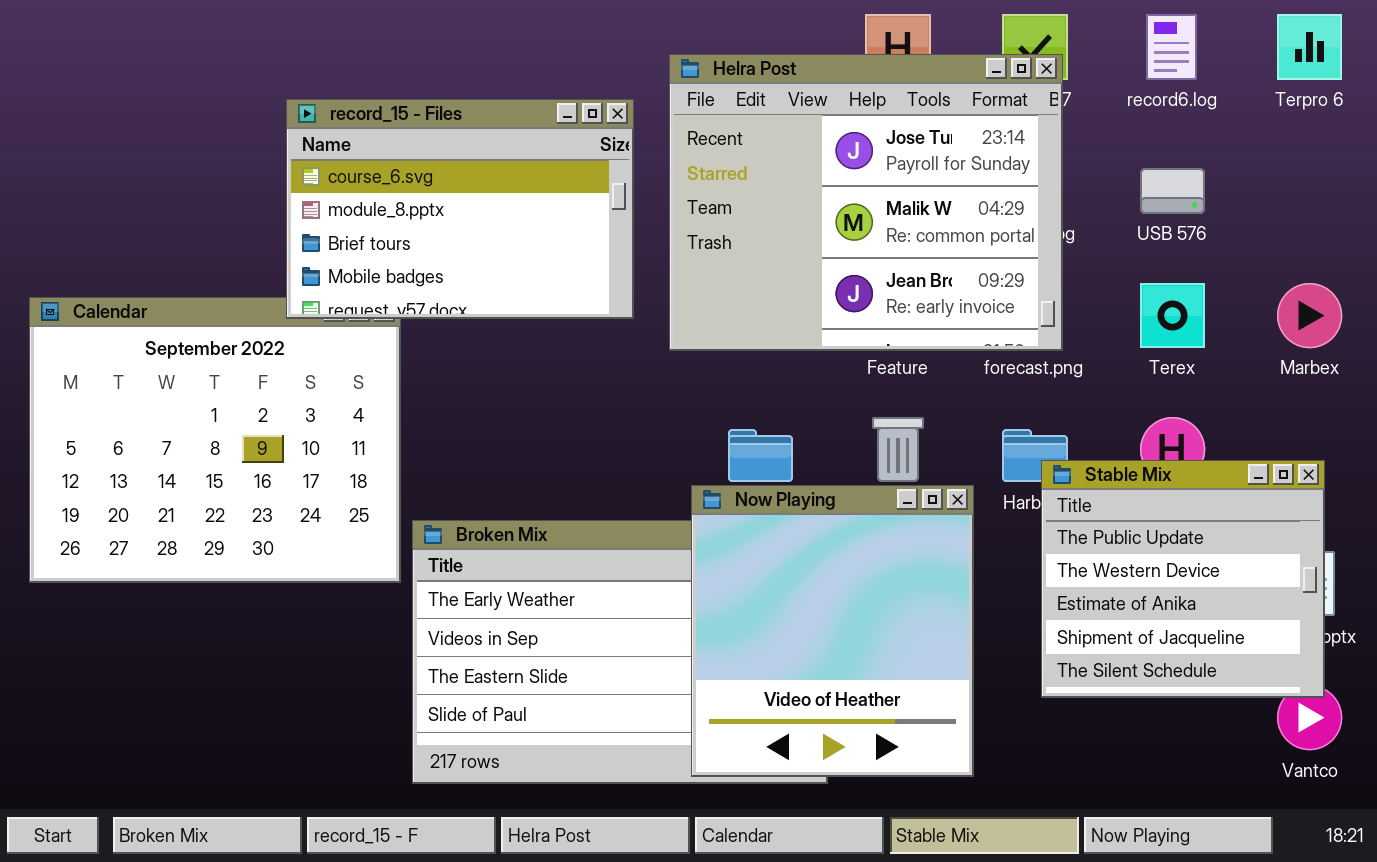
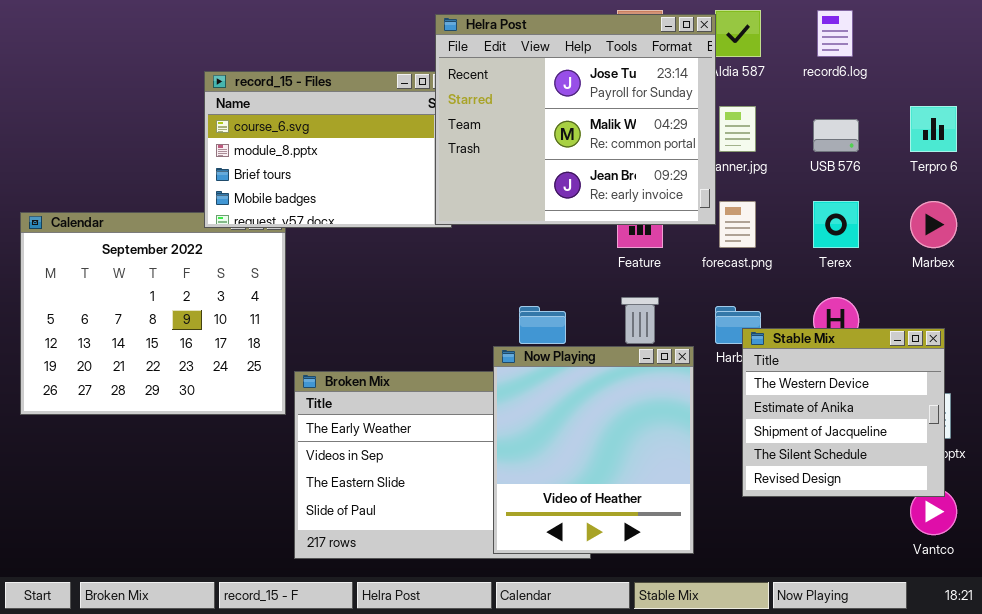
Terpro 6: [1277,14,1342,80] -> [910,106,957,152], moved
Helra Post: [669,54,1063,351] -> [435,14,716,225], moved
Stable Mix: [1041,460,1325,698] -> [742,328,945,497], scrolled down 1 row

